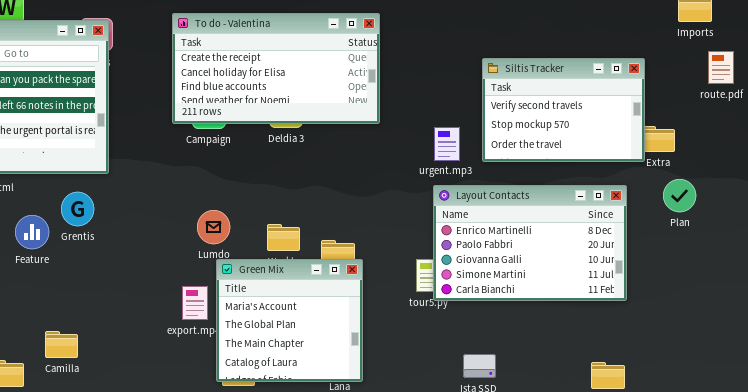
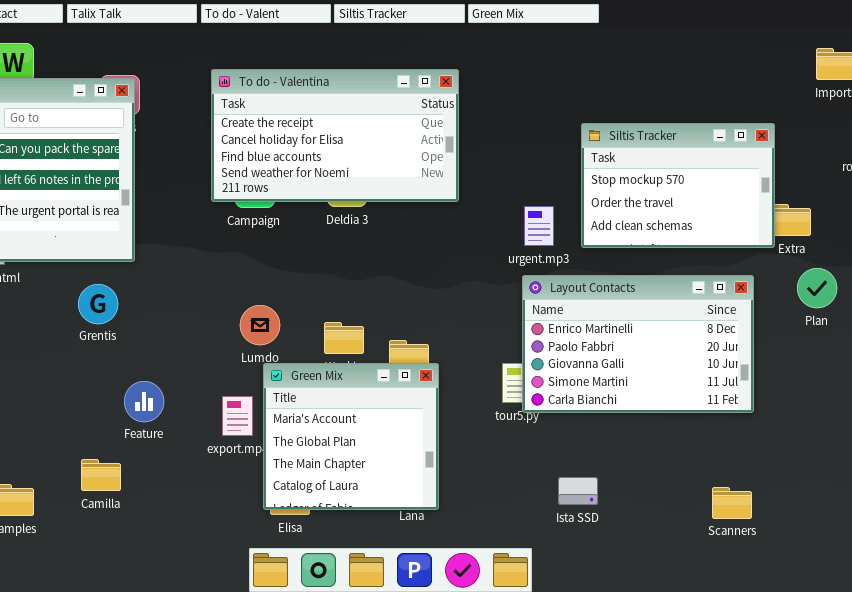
Siltis Tracker: [482,58,645,162] -> [581,123,775,248], scrolled down 1 row
Feature: [15,215,49,249] -> [124,381,164,422], moved
Camilla: [45,331,78,358] -> [81,459,121,491], moved

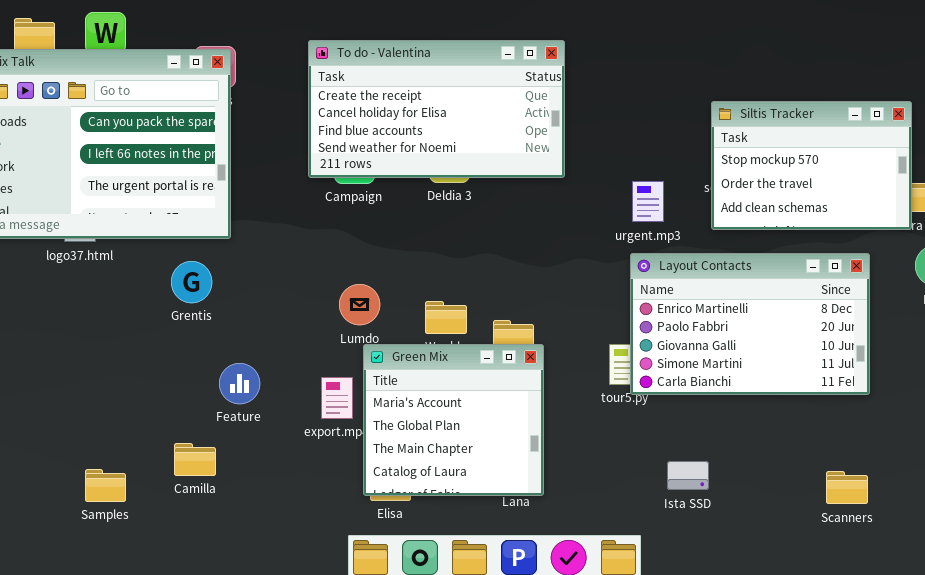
Siltis Tracker: [581,123,775,248] -> [711,101,912,230], moved

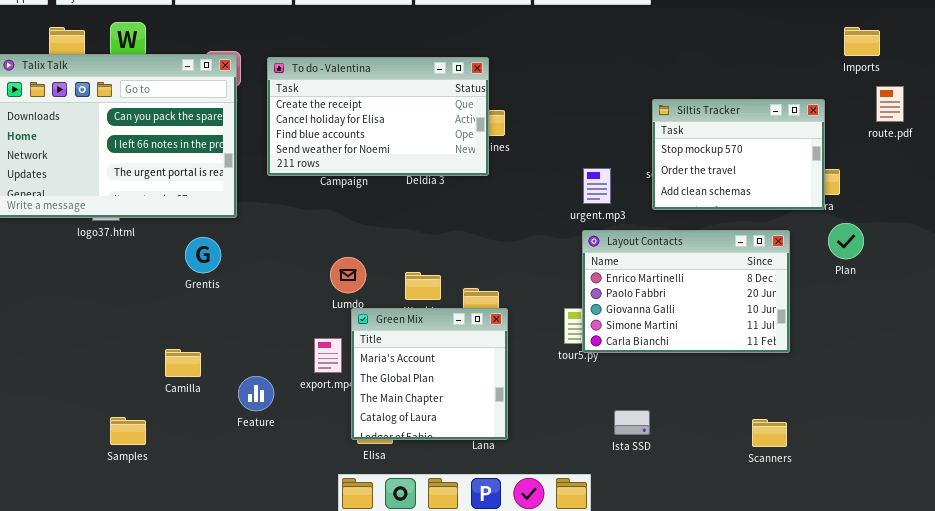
To do - Valentina: [308,40,565,178] -> [267,57,489,176], moved
Feature: [219,363,260,404] -> [238,376,274,411], moved
Camilla: [174,443,216,476] -> [165,349,201,377], moved

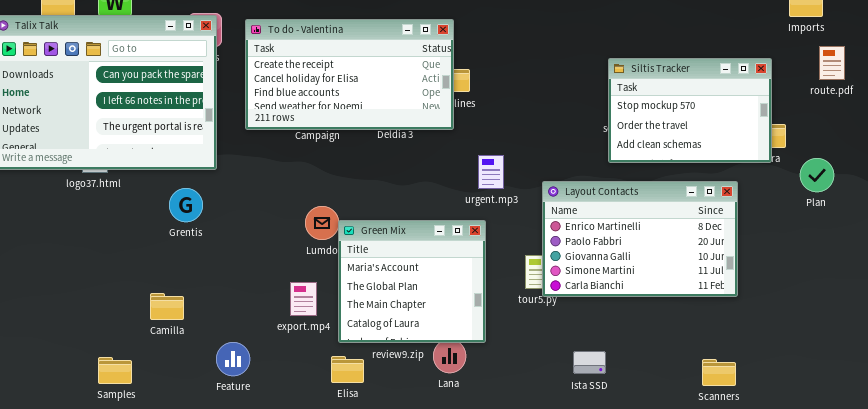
urgent.mp3: [583,168,611,204] -> [478,155,504,189], moved
Plan: [828,223,864,259] -> [800,158,834,192], moved
Green Mix: [351,308,508,440] -> [338,220,486,343], moved
Feature: [238,376,274,411] -> [216,342,250,376], moved

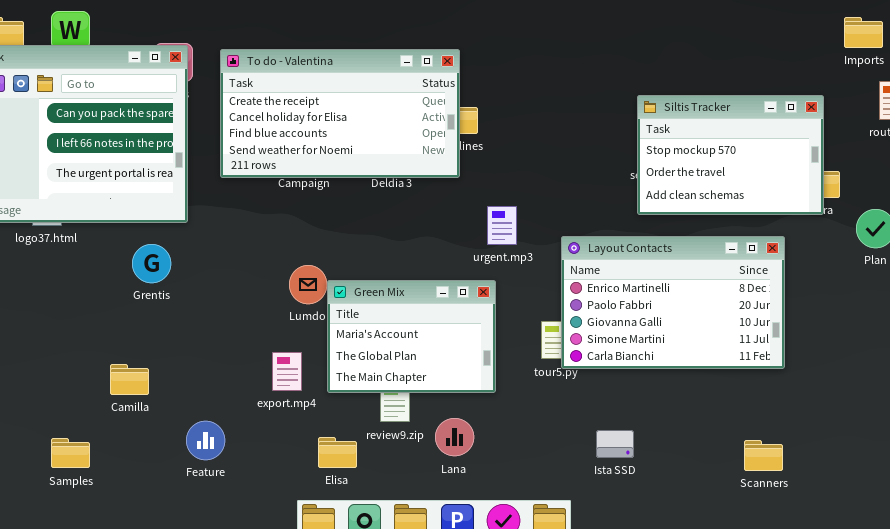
Green Mix: [338,220,486,343] -> [327,280,496,393], resized

